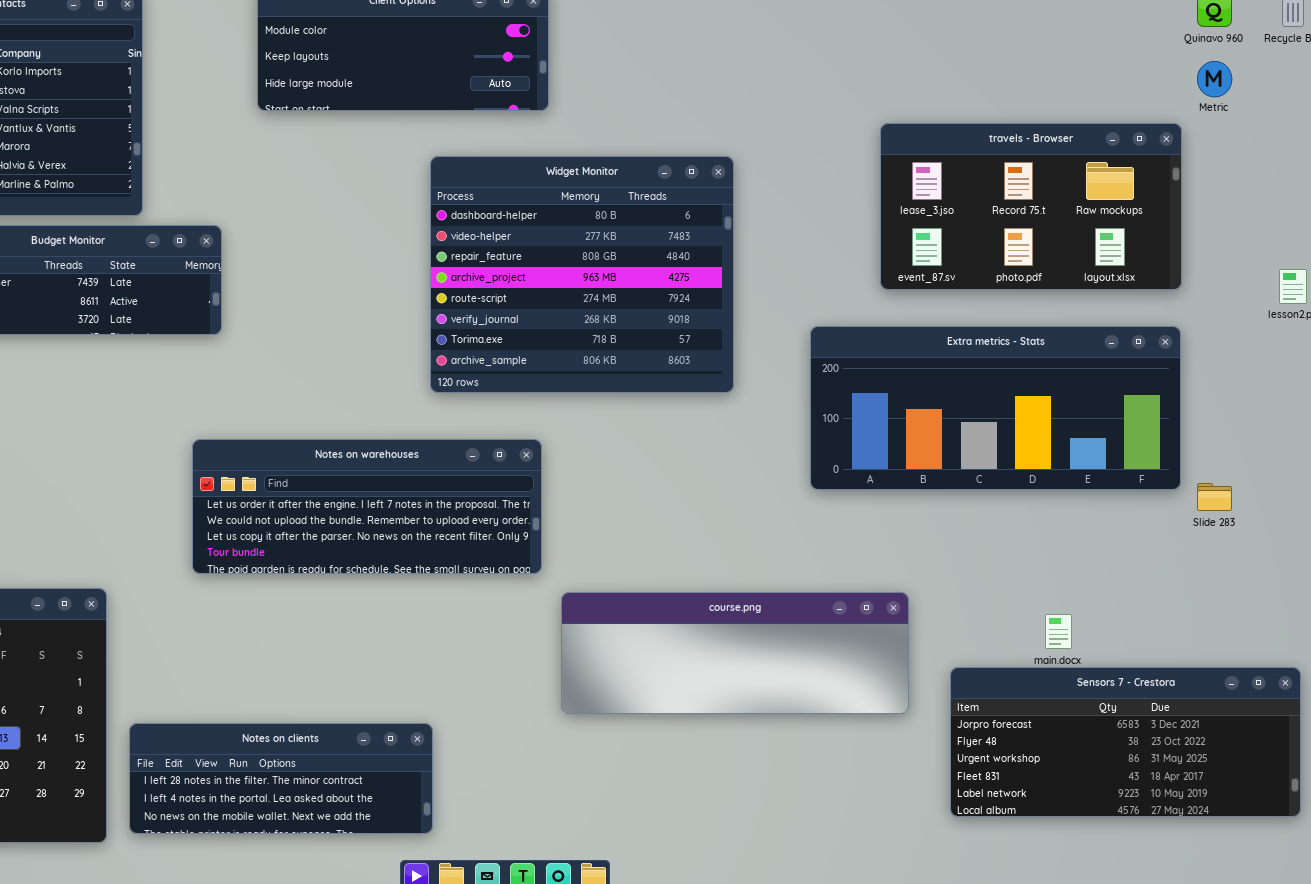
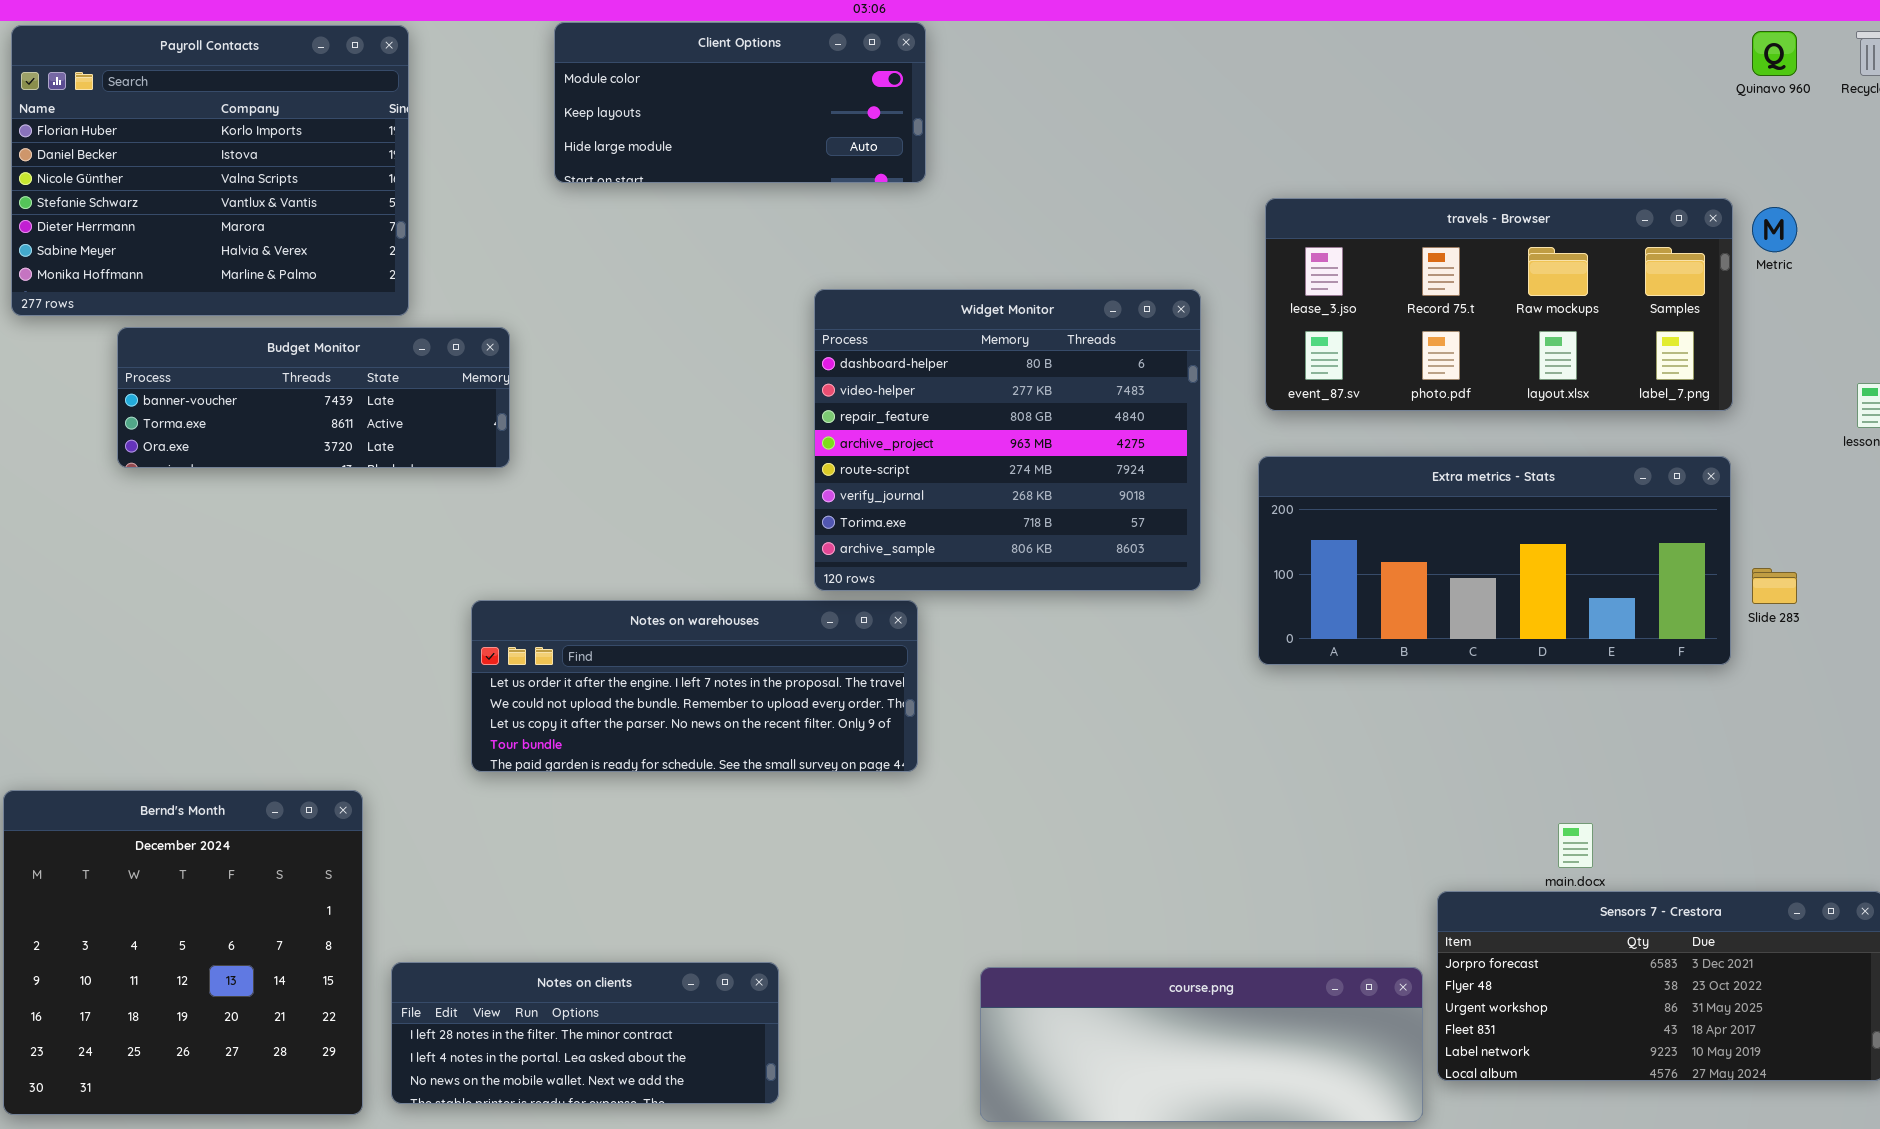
Metric: [1197,61,1232,97] -> [1752,207,1797,252], moved
travels - Browser: [880,123,1182,290] -> [1265,198,1733,411], resized
Widget Monitor: [430,156,734,393] -> [814,289,1201,591], moved
Slide 283: [1197,483,1232,511] -> [1752,568,1797,604], moved
course.png: [561,592,909,714] -> [980,967,1423,1122], moved

